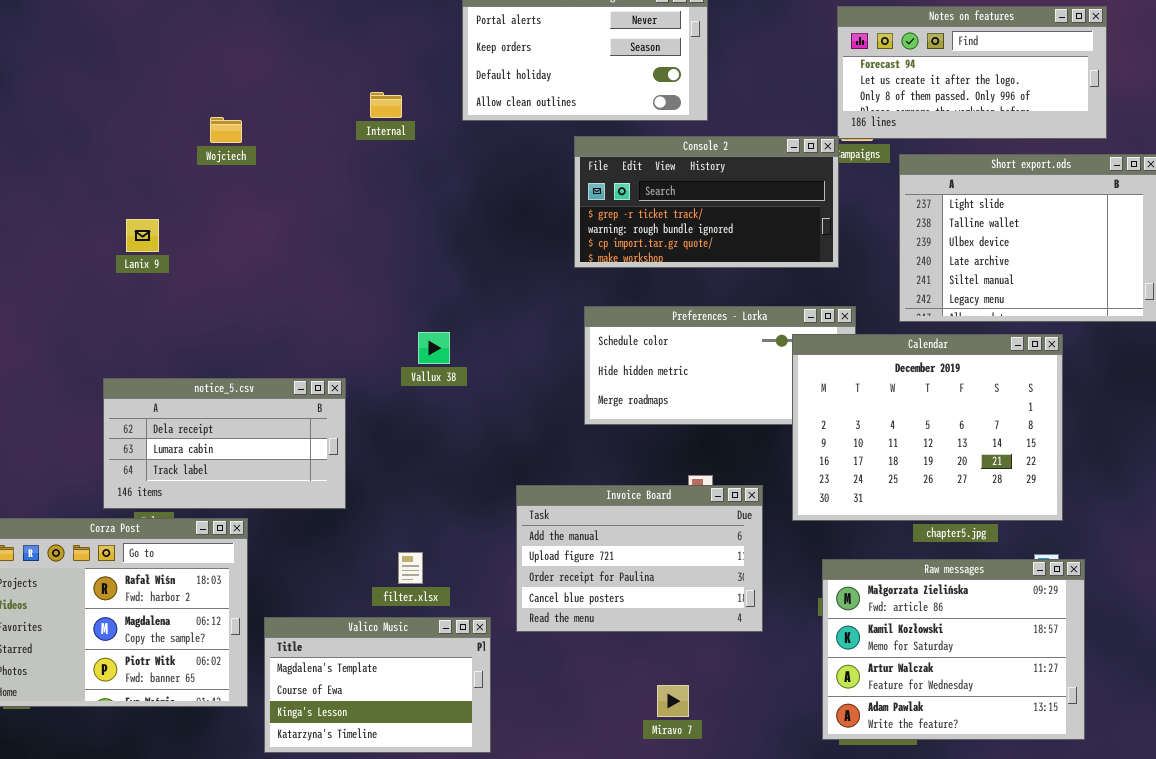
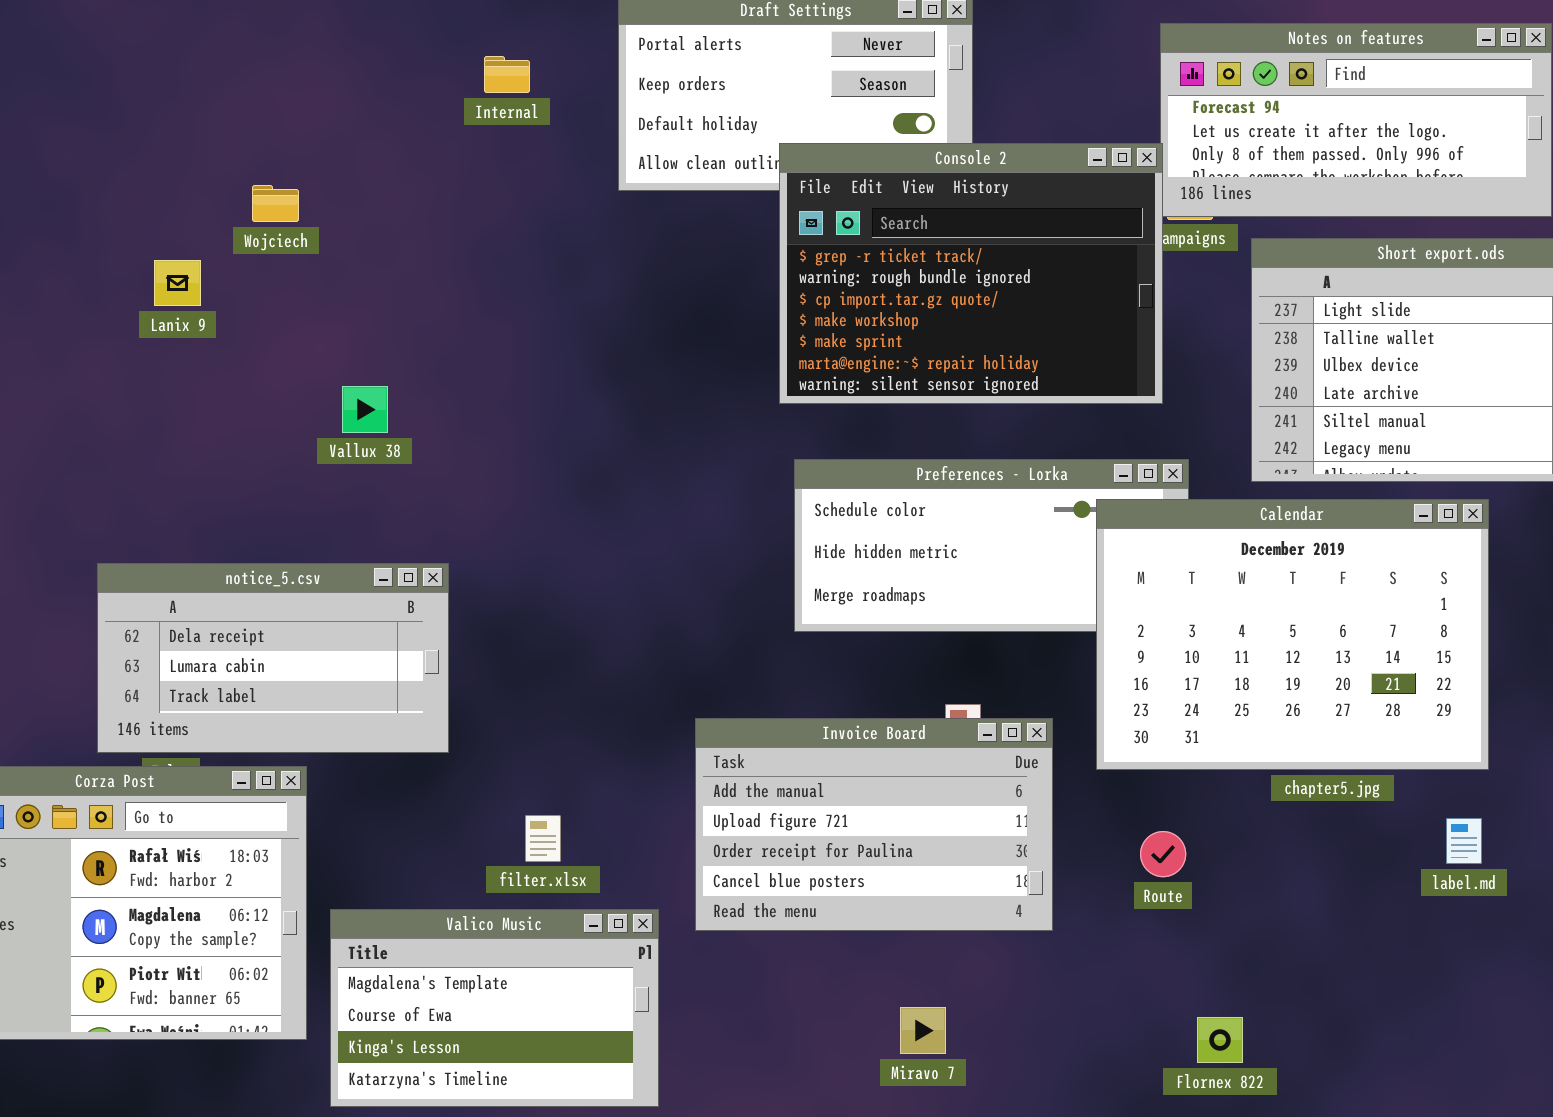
Internal: [370,92,402,118] -> [484,56,530,93], moved
Console 2: [574,136,839,268] -> [779,143,1163,404], resized
Lanix 9: [126,219,159,252] -> [154,260,201,306], moved
Vallux 38: [418,332,450,364] -> [342,386,388,433], moved
Raw messages: [822,559,1085,740] -> none, closed

